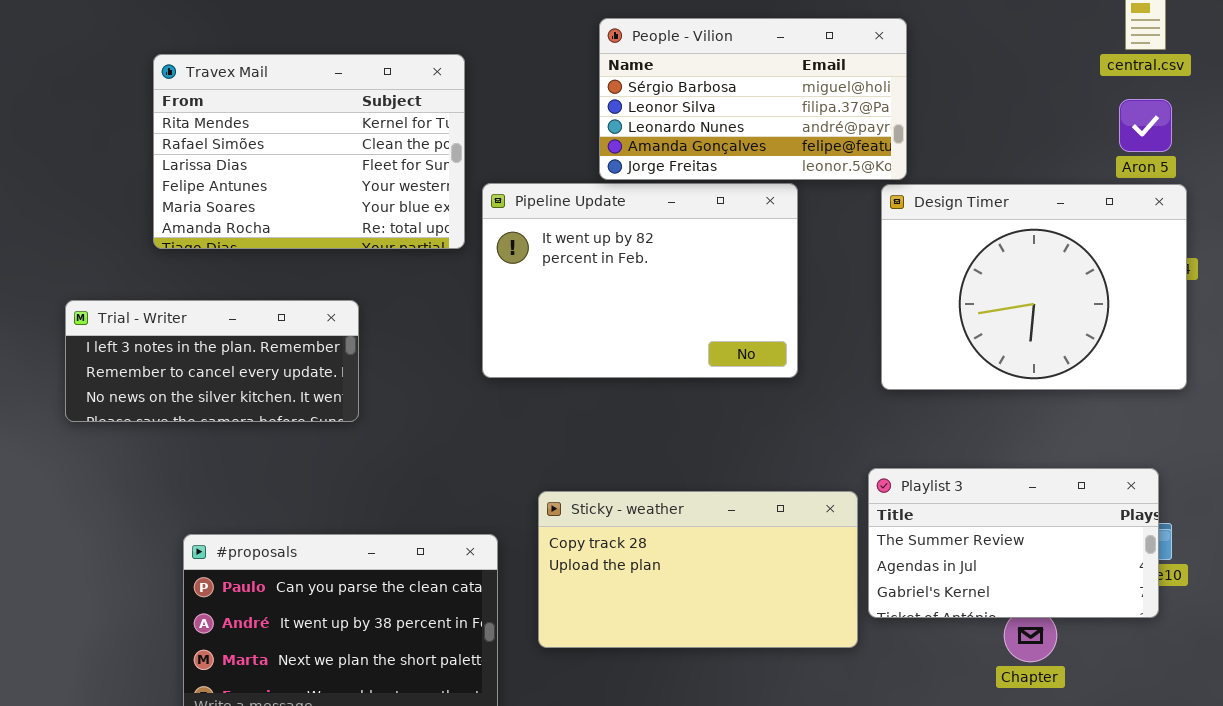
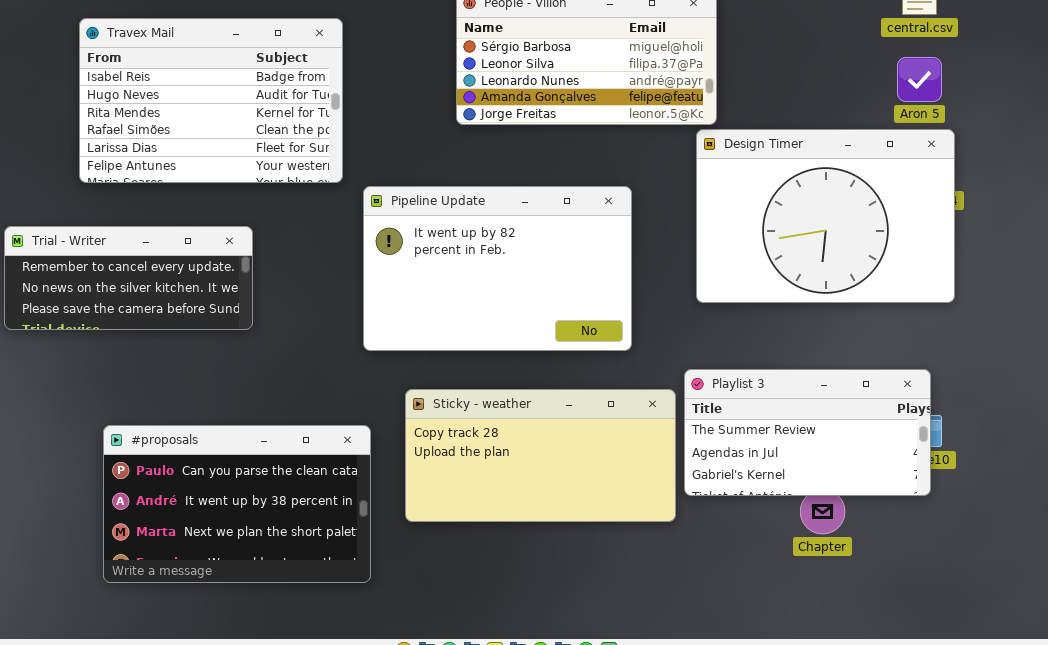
Travex Mail: [153,54,465,249] -> [79,18,343,183], scrolled up 2 rows
Pipeline Update: [482,183,798,378] -> [363,186,632,351], moved
Trial - Writer: [65,300,359,422] -> [4,226,253,330], scrolled down 1 row

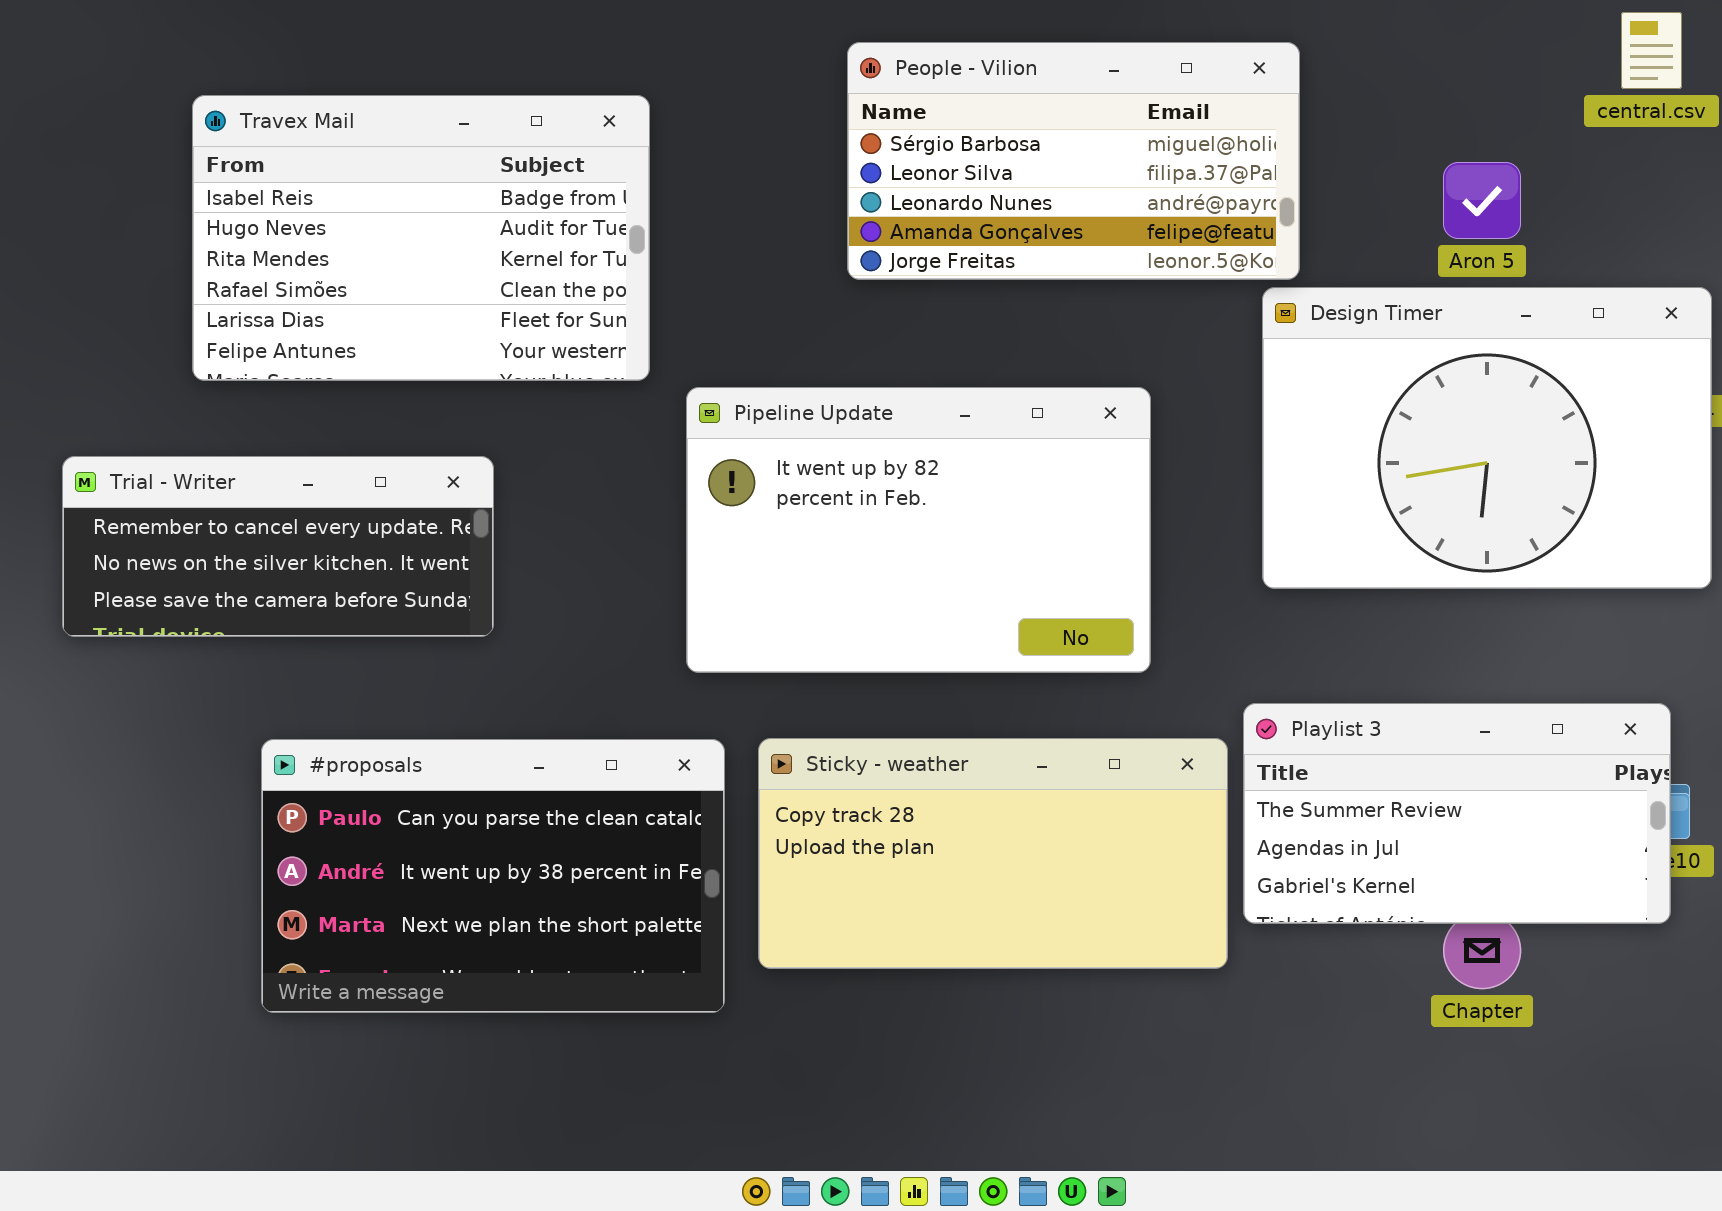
Aron 5: [897,57,942,102] -> [1443,162,1521,239], moved
#proposals: [103,425,371,583] -> [261,739,725,1013], moved

